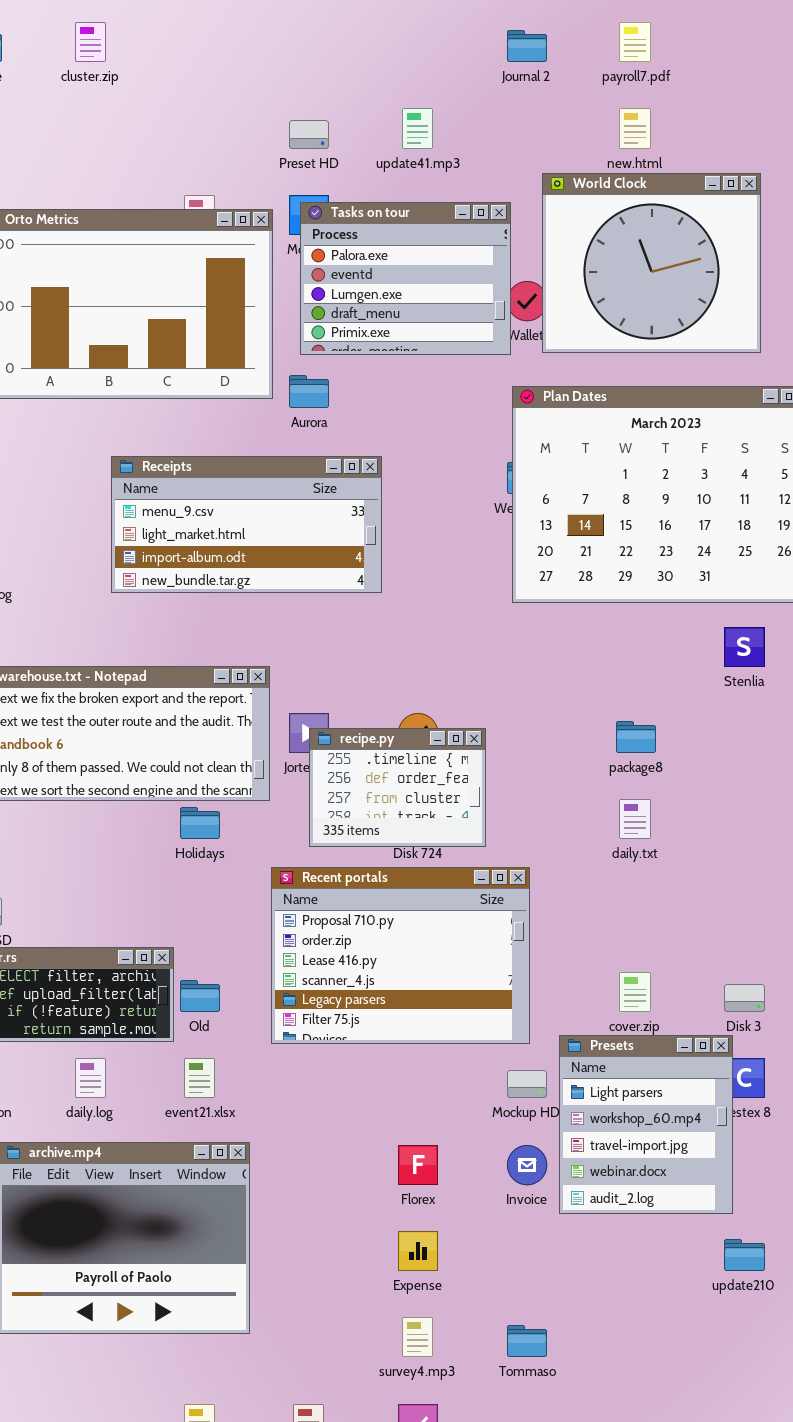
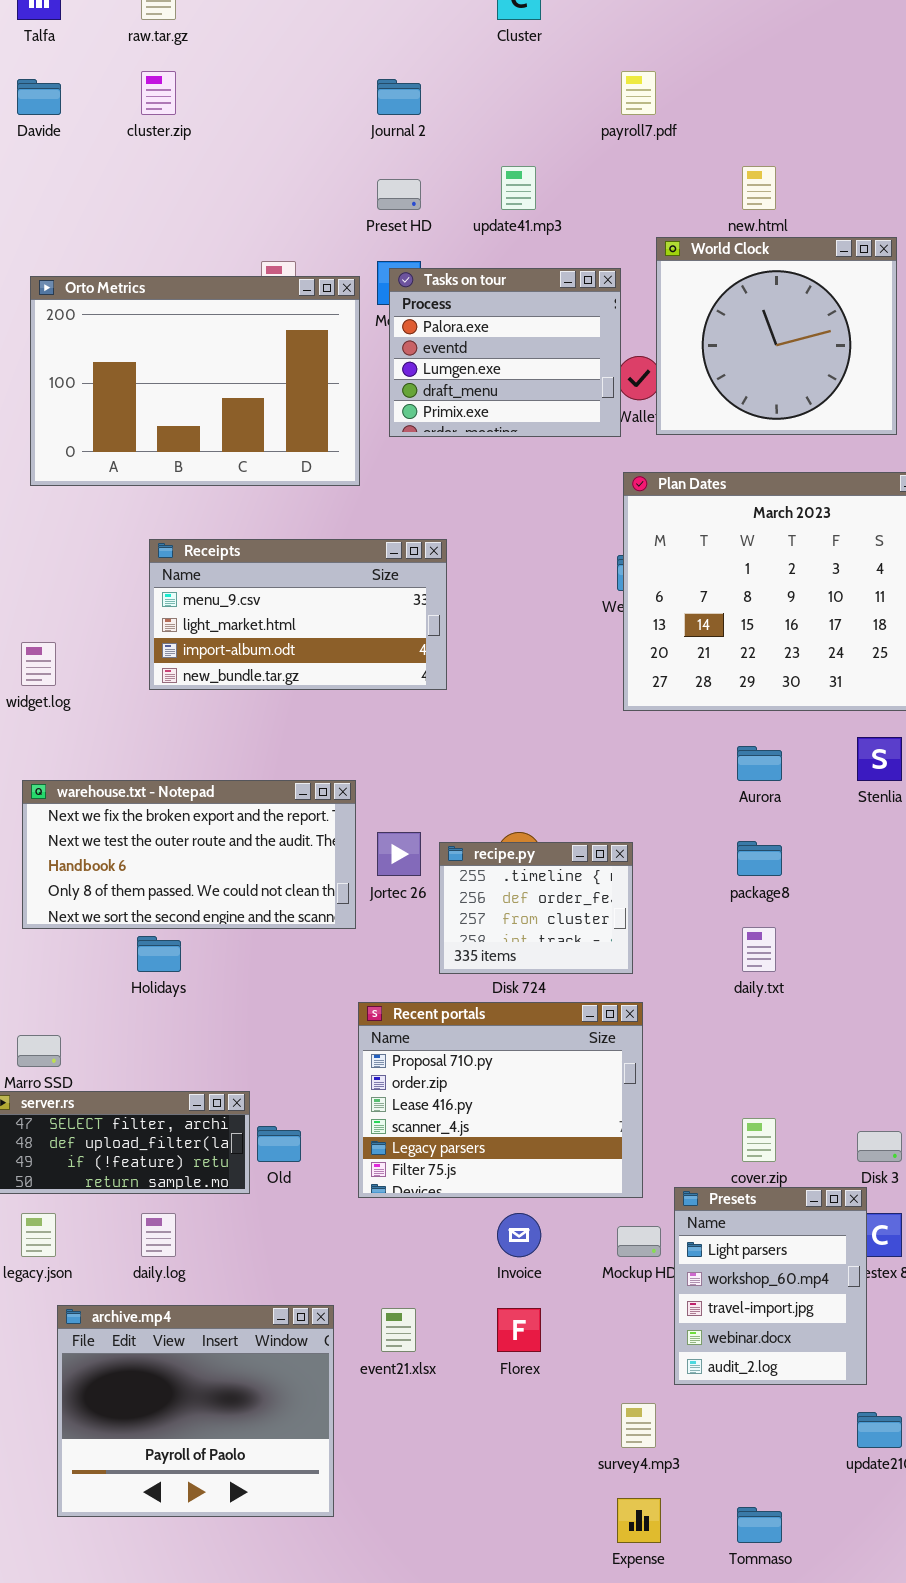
payroll7.pdf: [619,22,651,62] -> [621,71,656,115], moved
Journal 2: [507,30,547,62] -> [377,79,421,115], moved
Aurora: [289,375,329,408] -> [737,746,782,781], moved
Receipts: [111,456,382,593] -> [149,539,447,690], moved
recipe.py: [309,728,486,847] -> [439,842,633,974], moved
Holidays: [180,807,220,839] -> [137,936,181,972], moved
event21.xlsx: [184,1058,215,1098] -> [381,1308,416,1352], moved
Invoice: [507,1145,547,1185] -> [497,1213,541,1257], moved
Expense: [398,1231,438,1271] -> [617,1498,661,1543], moved
survey4.mp3: [402,1317,433,1357] -> [621,1403,656,1448], moved
Tommaso: [507,1325,547,1357] -> [737,1507,782,1543], moved

